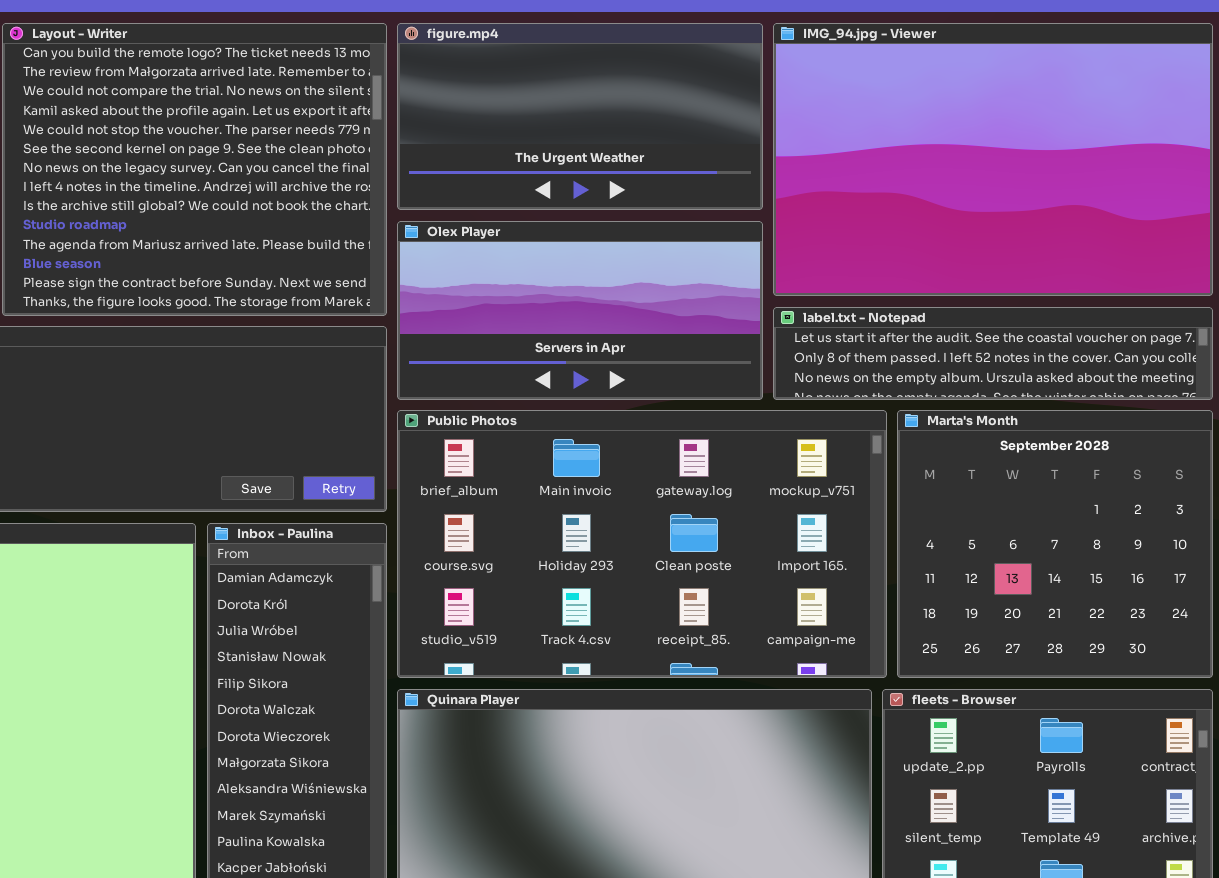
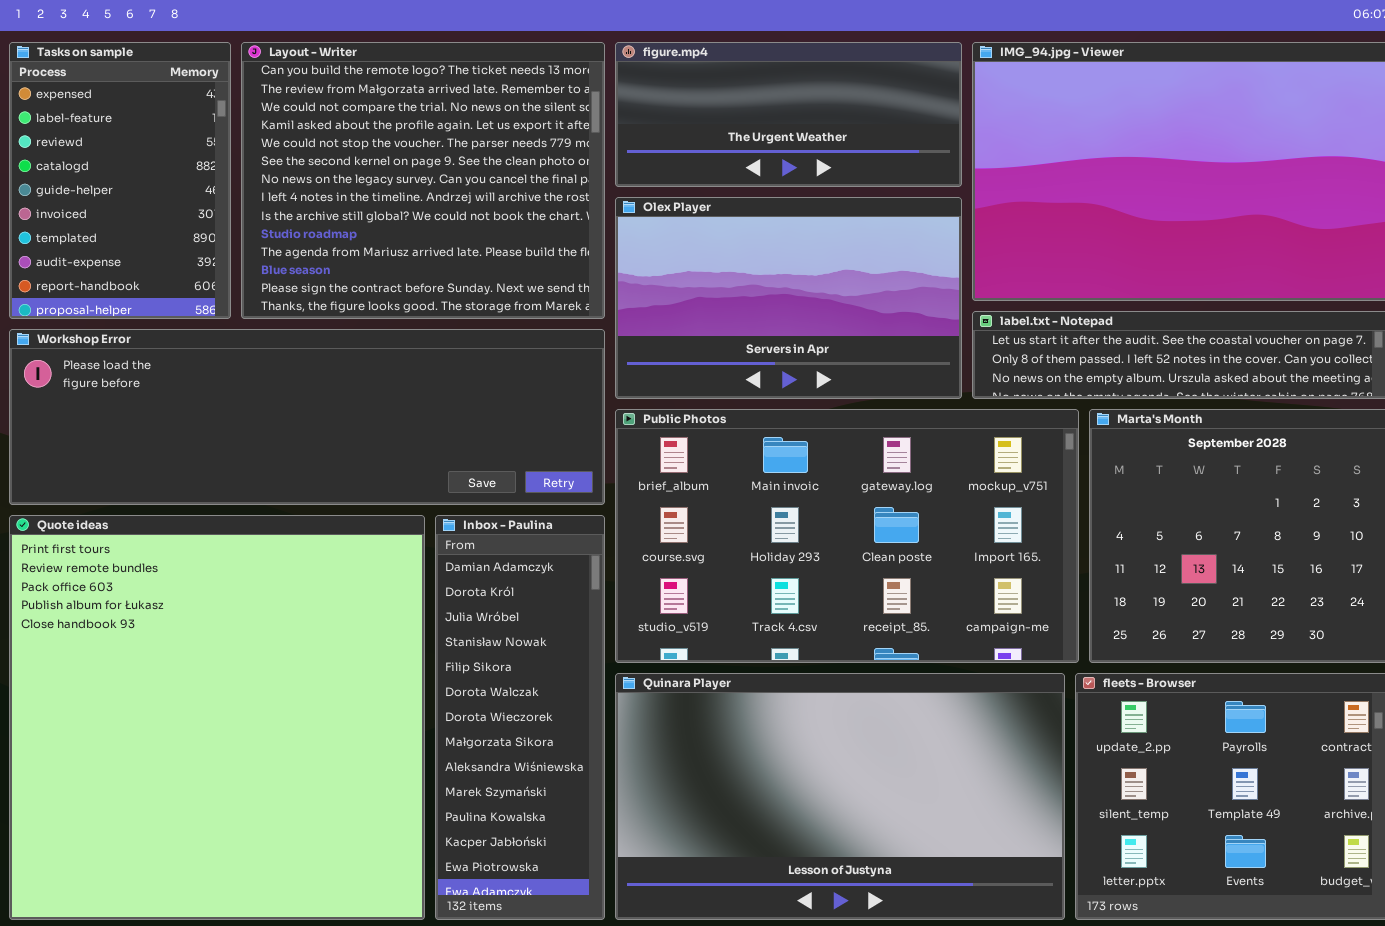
figure.mp4: [397,23,763,210] -> [615,42,962,187], resized
Olex Player: [397,221,763,400] -> [615,197,962,399], resized

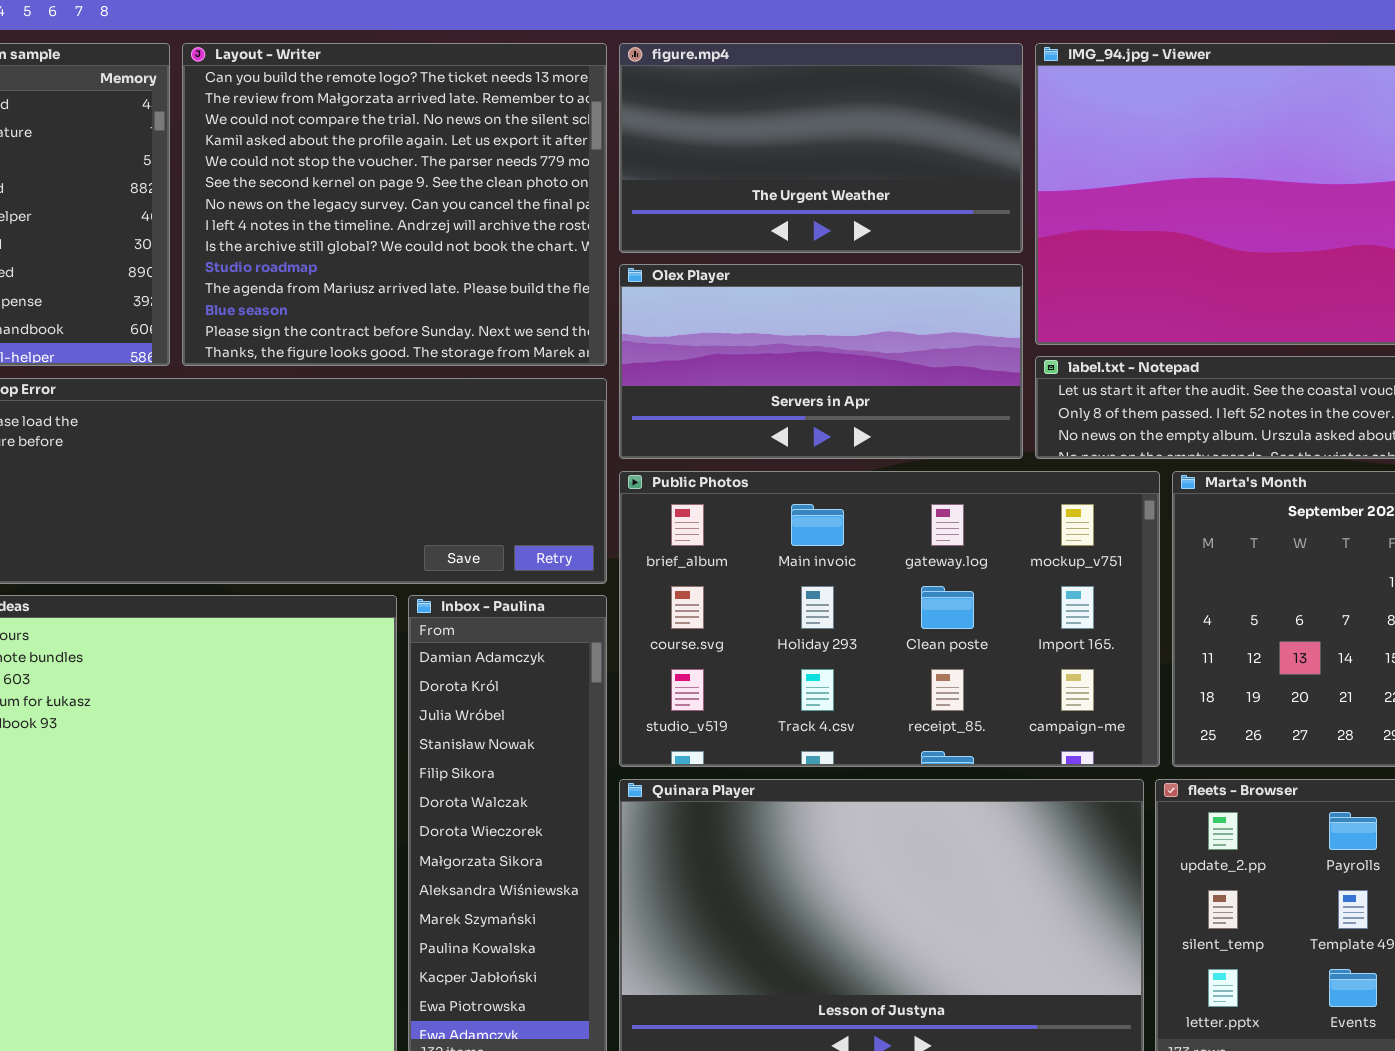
figure.mp4: [615,42,962,187] -> [619,43,1023,253], resized
Olex Player: [615,197,962,399] -> [619,264,1023,459], resized

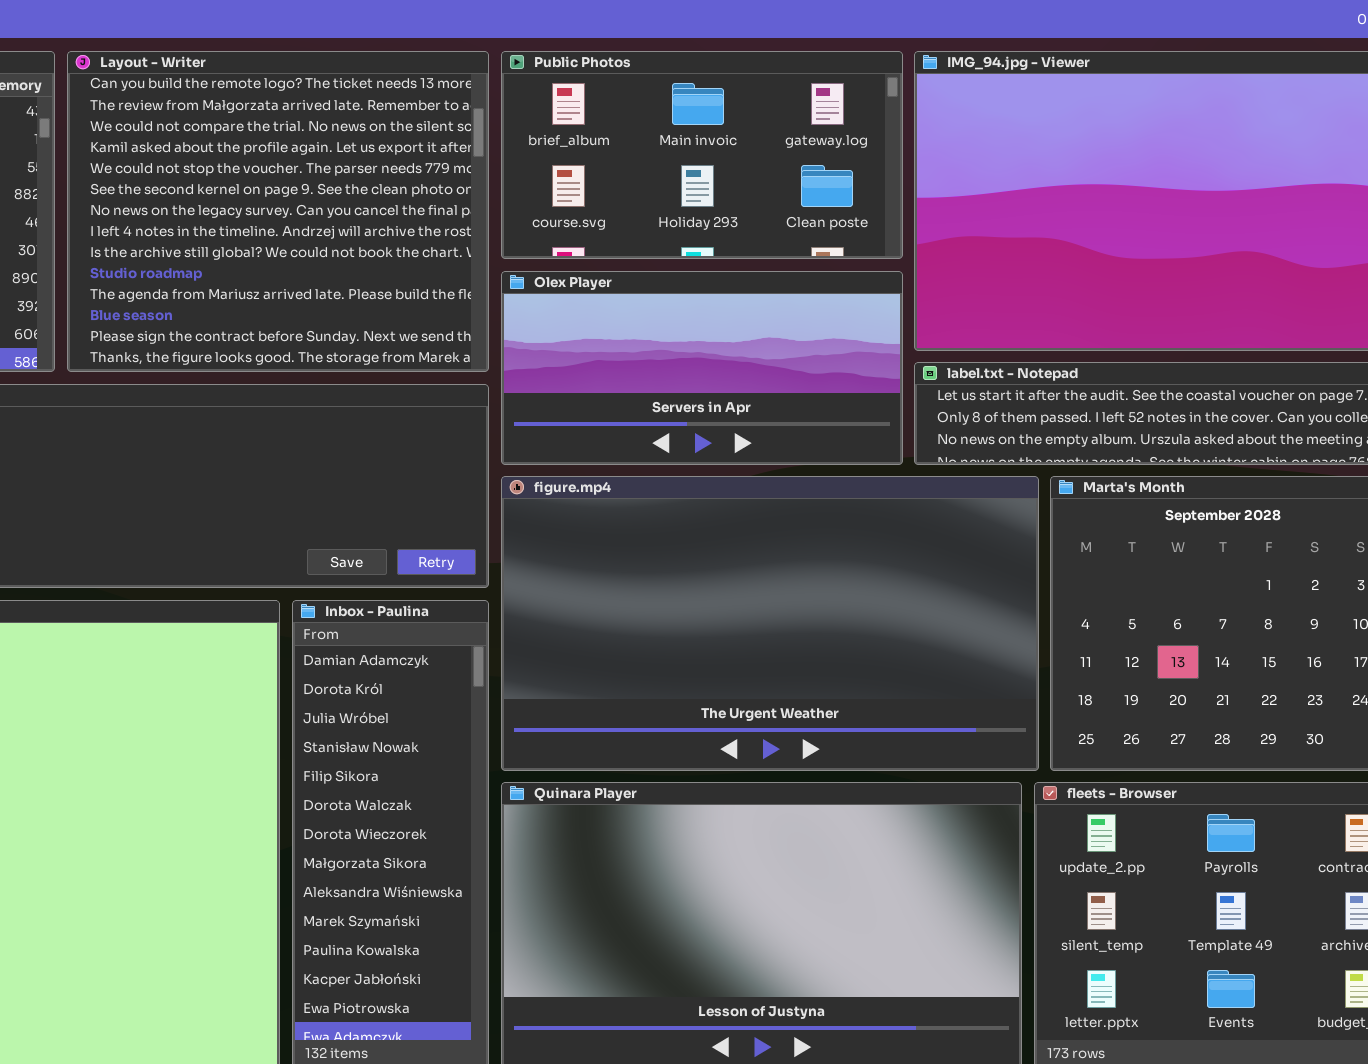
figure.mp4: [619,43,1023,253] -> [501,476,1039,771], moved, resized
Public Photos: [619,471,1160,767] -> [501,51,903,259], moved, resized

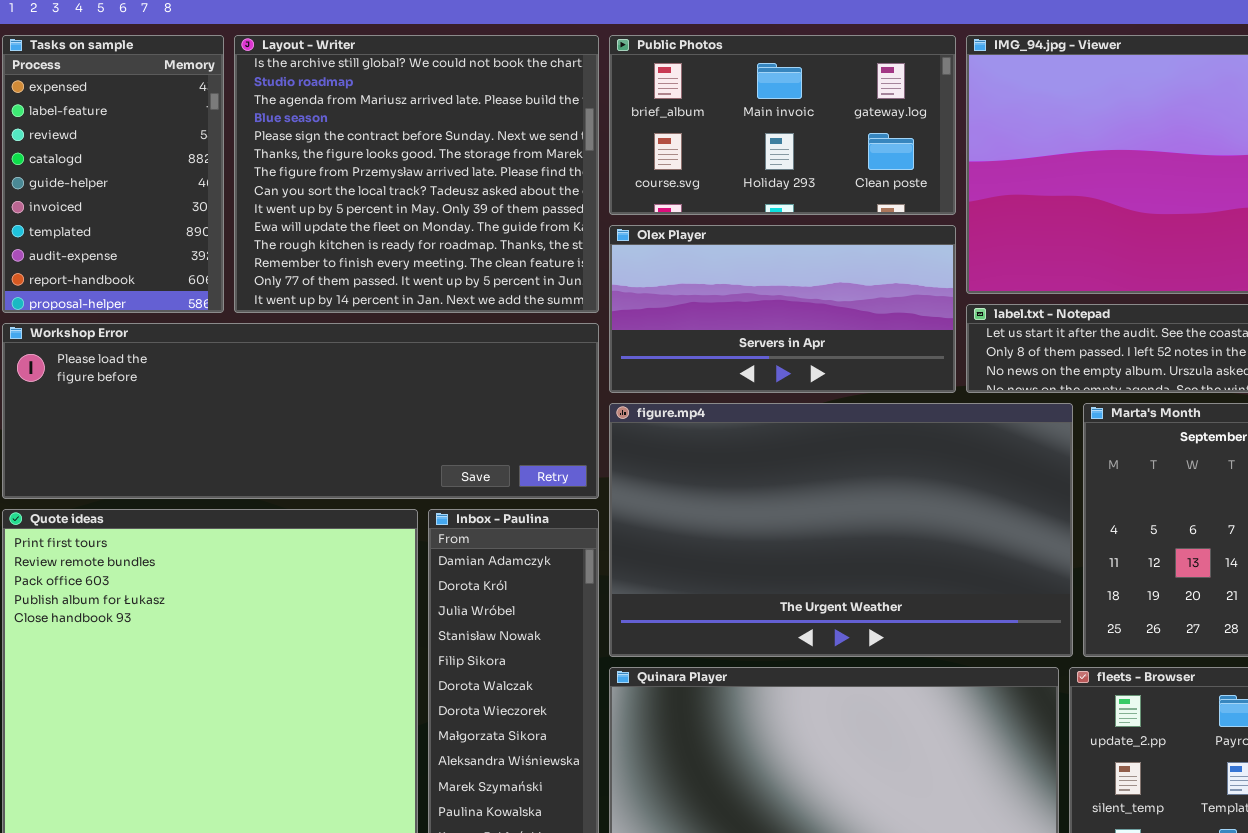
Layout - Writer: [67,51,489,372] -> [234,35,599,313], scrolled down 8 rows

